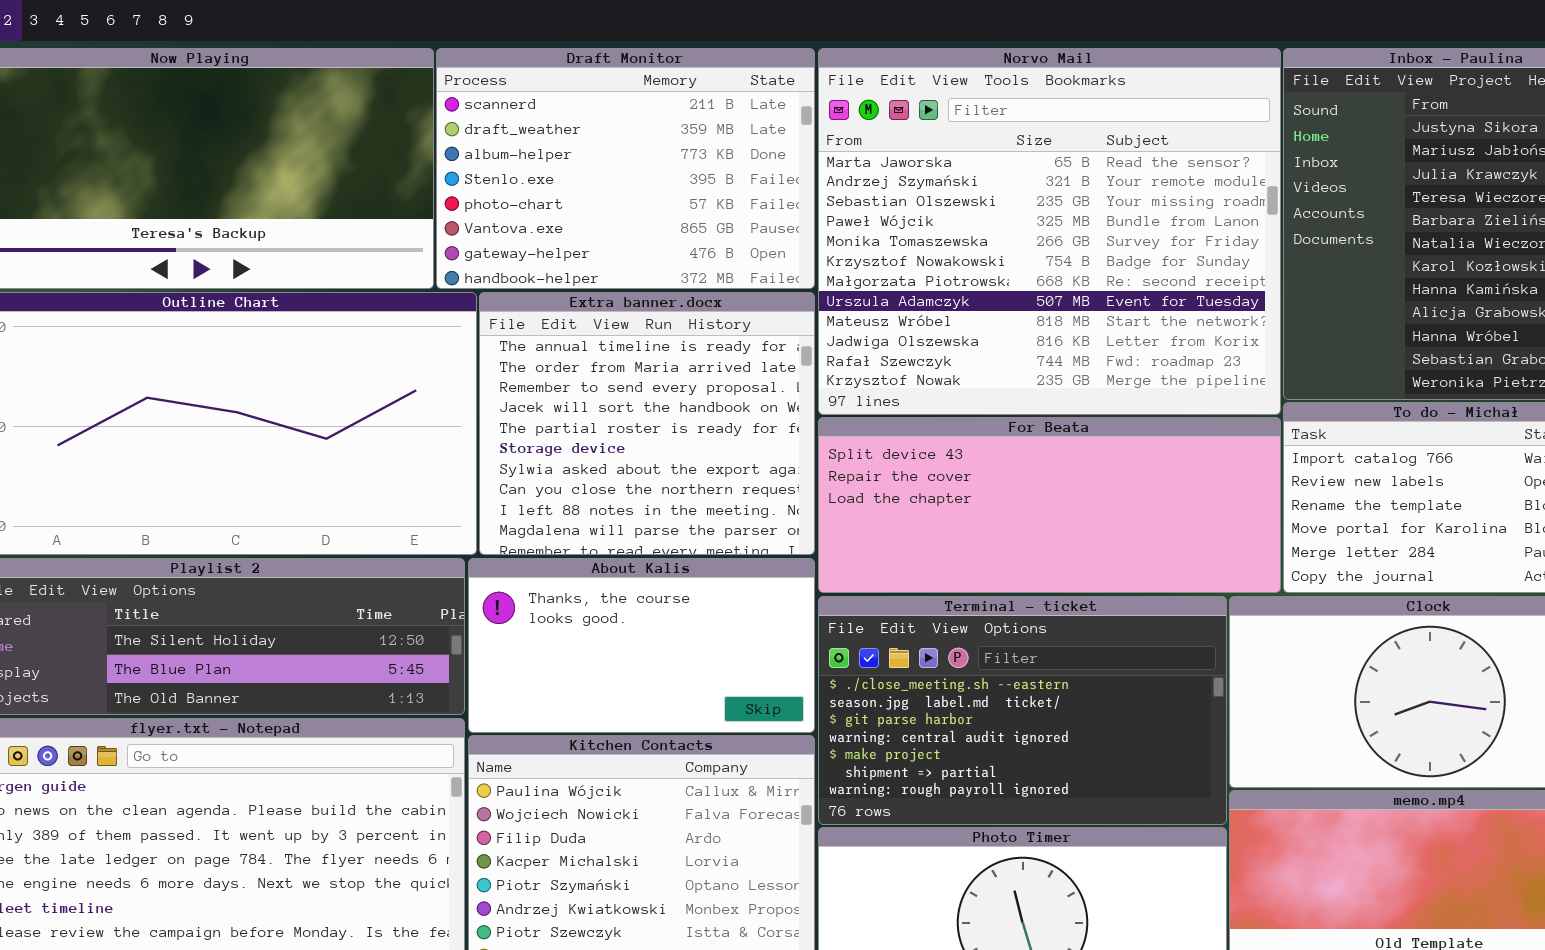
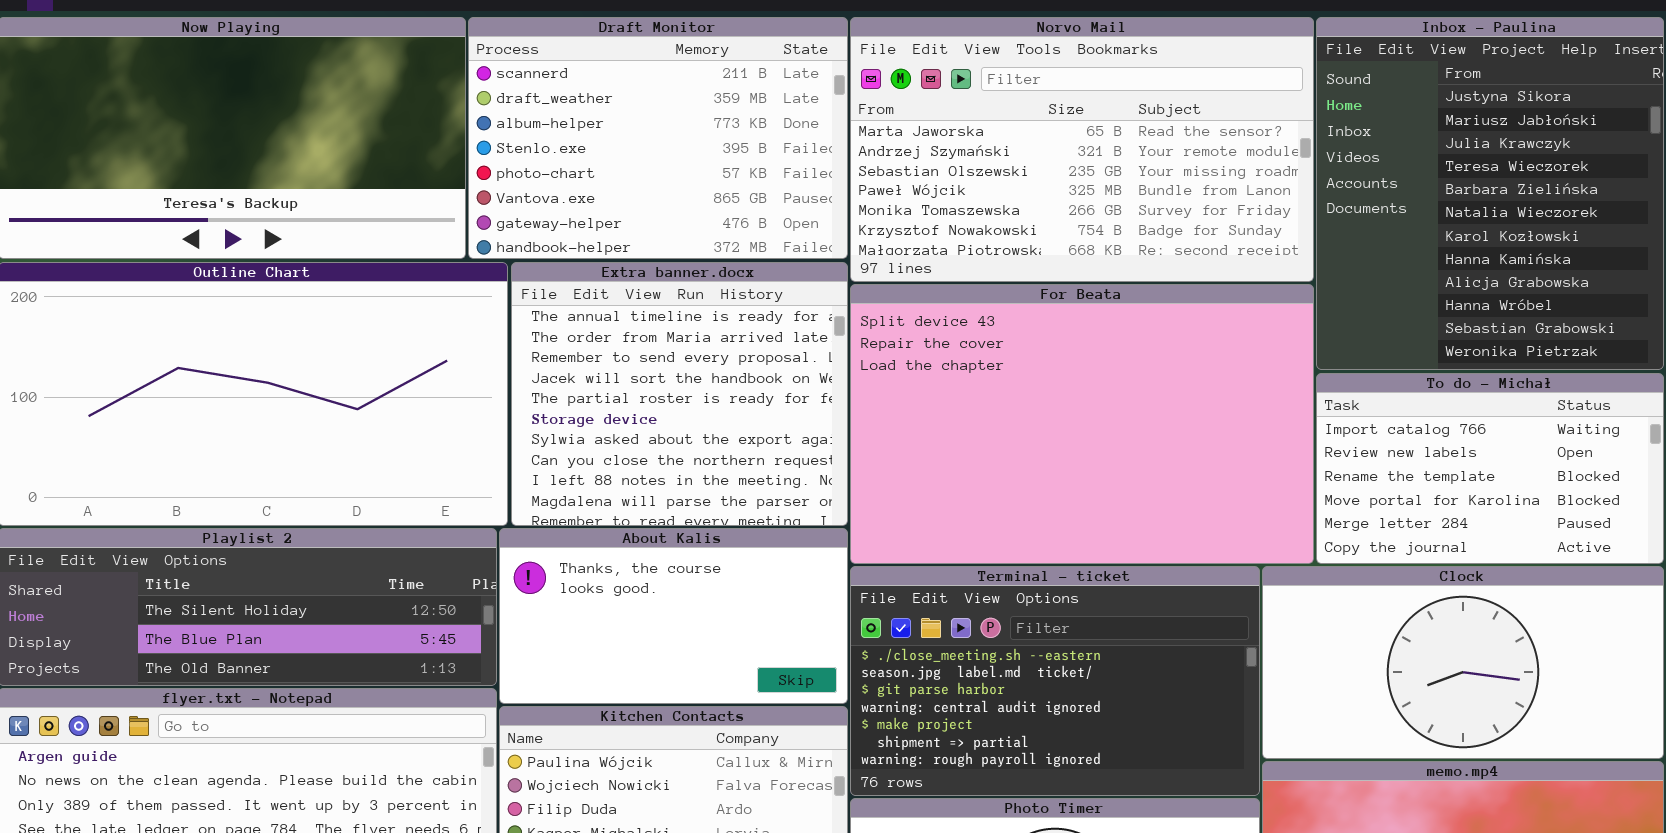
Norvo Mail: [818,48,1281,415] -> [850,17,1314,282], resized
For Beata: [818,417,1281,593] -> [850,284,1314,564], resized

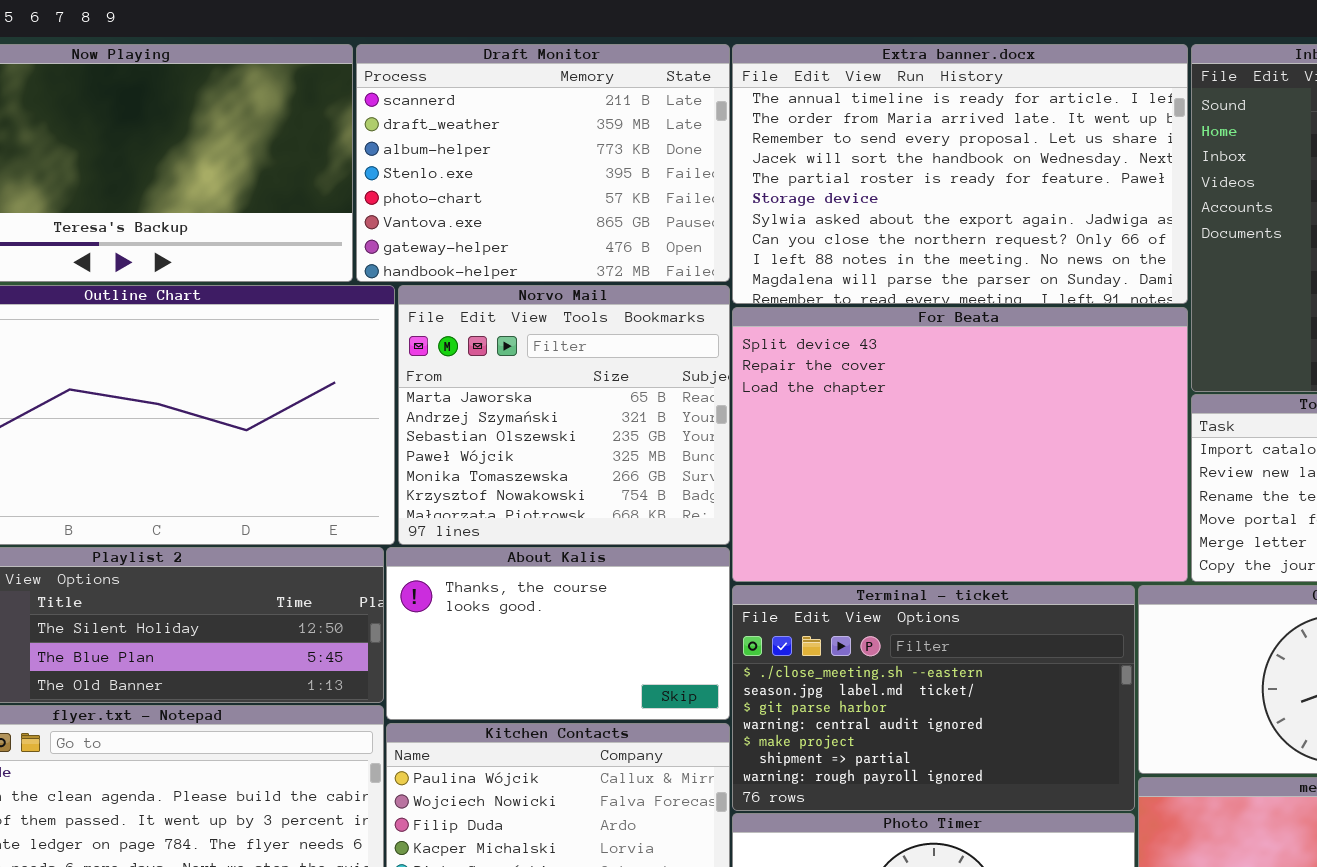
Norvo Mail: [850,17,1314,282] -> [398,285,730,545], moved, resized
Extra banner.docx: [511,262,848,526] -> [732,44,1188,304], moved, resized

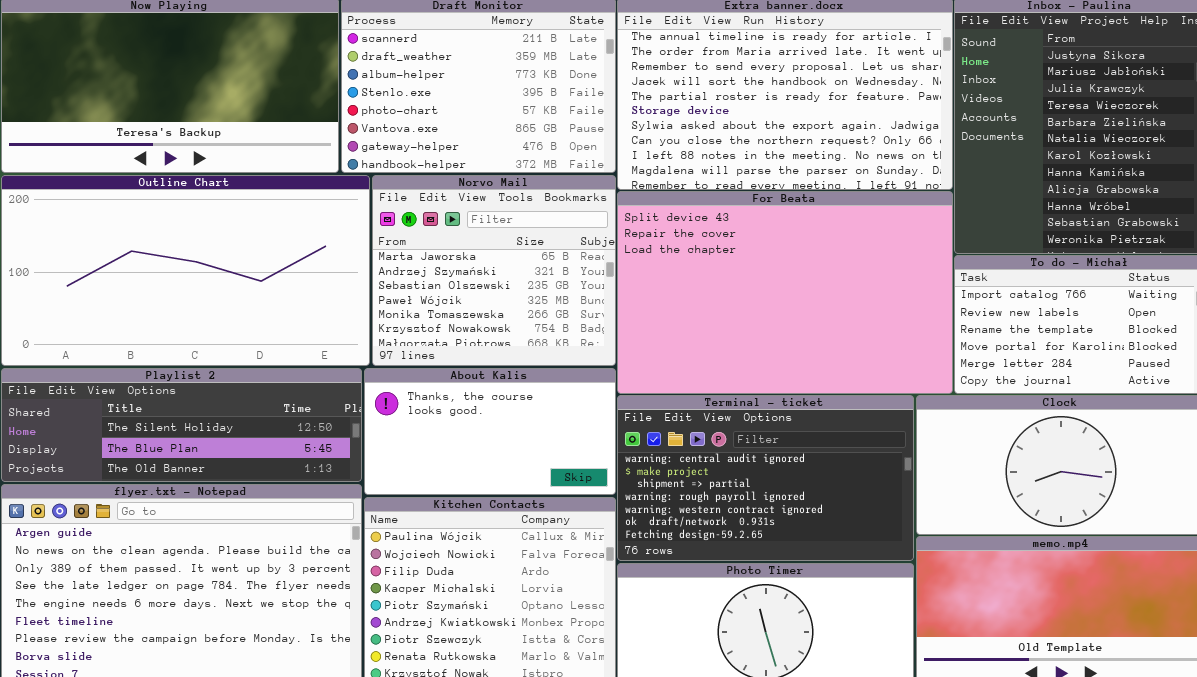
Terminal - ticket: [732,585,1135,811] -> [617,395,914,561], scrolled down 3 rows

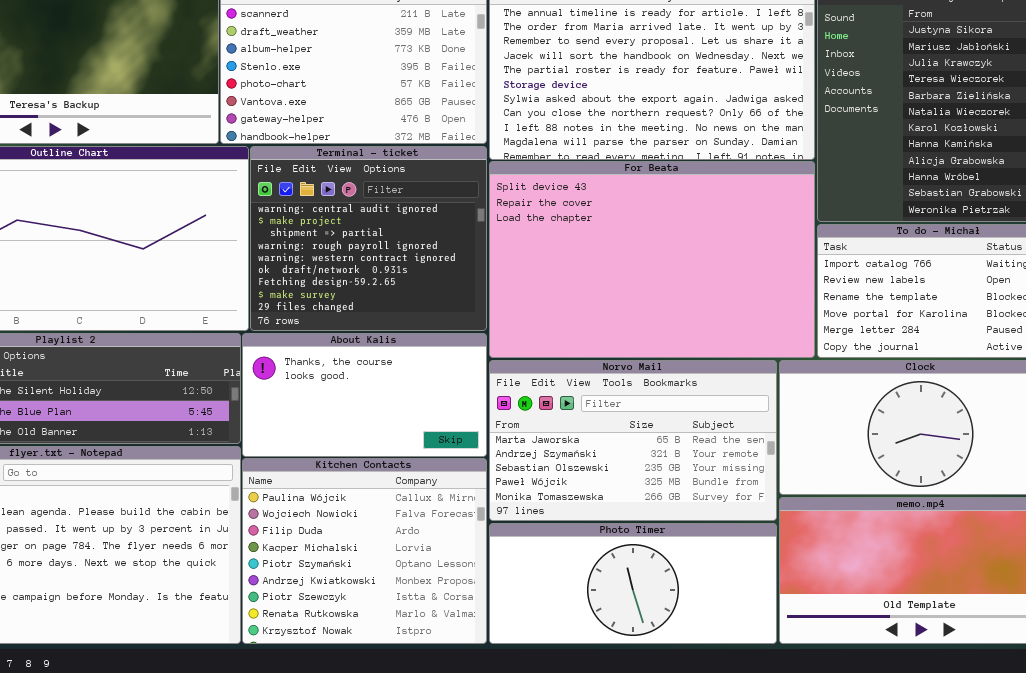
Norvo Mail: [372,175,616,366] -> [489,360,777,521], moved, resized
Terminal - ticket: [617,395,914,561] -> [250,146,487,331], moved, resized

